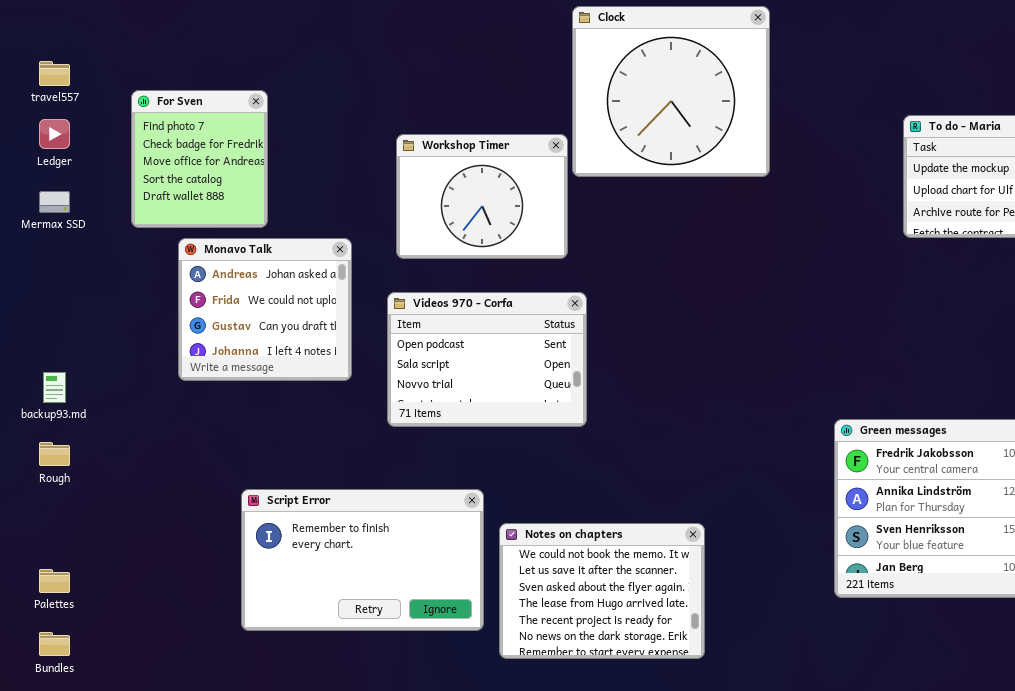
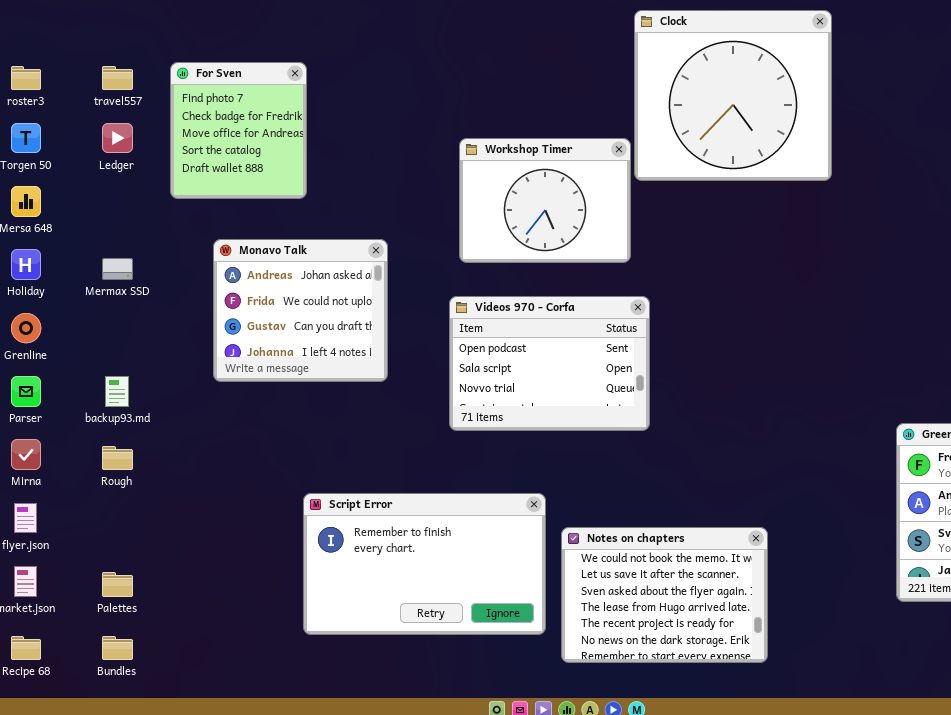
For Sven: [131,90,268,228] -> [170,62,307,199], moved
Mermax SSD: [39,191,70,213] -> [102,258,133,280], moved
Monavo Talk: [178,238,352,381] -> [213,239,388,382], moved

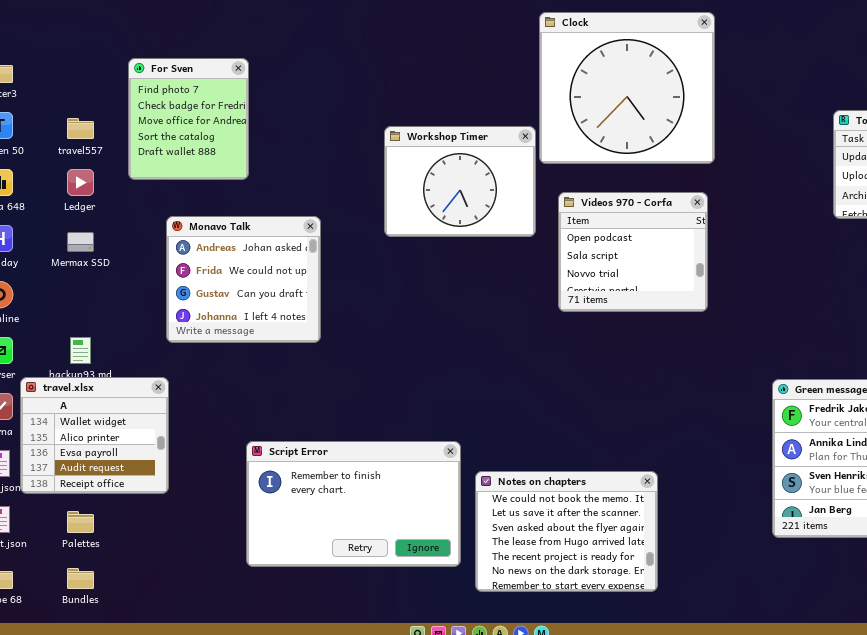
travel557: [102,66,133,90] -> [67,118,94,139], moved
Ledger: [102,123,133,153] -> [67,169,94,196], moved
Videos 970 - Corfa: [449,296,650,431] -> [558,192,708,312], moved, resized
travel.xlsx: none -> [20,377,169,494], opened

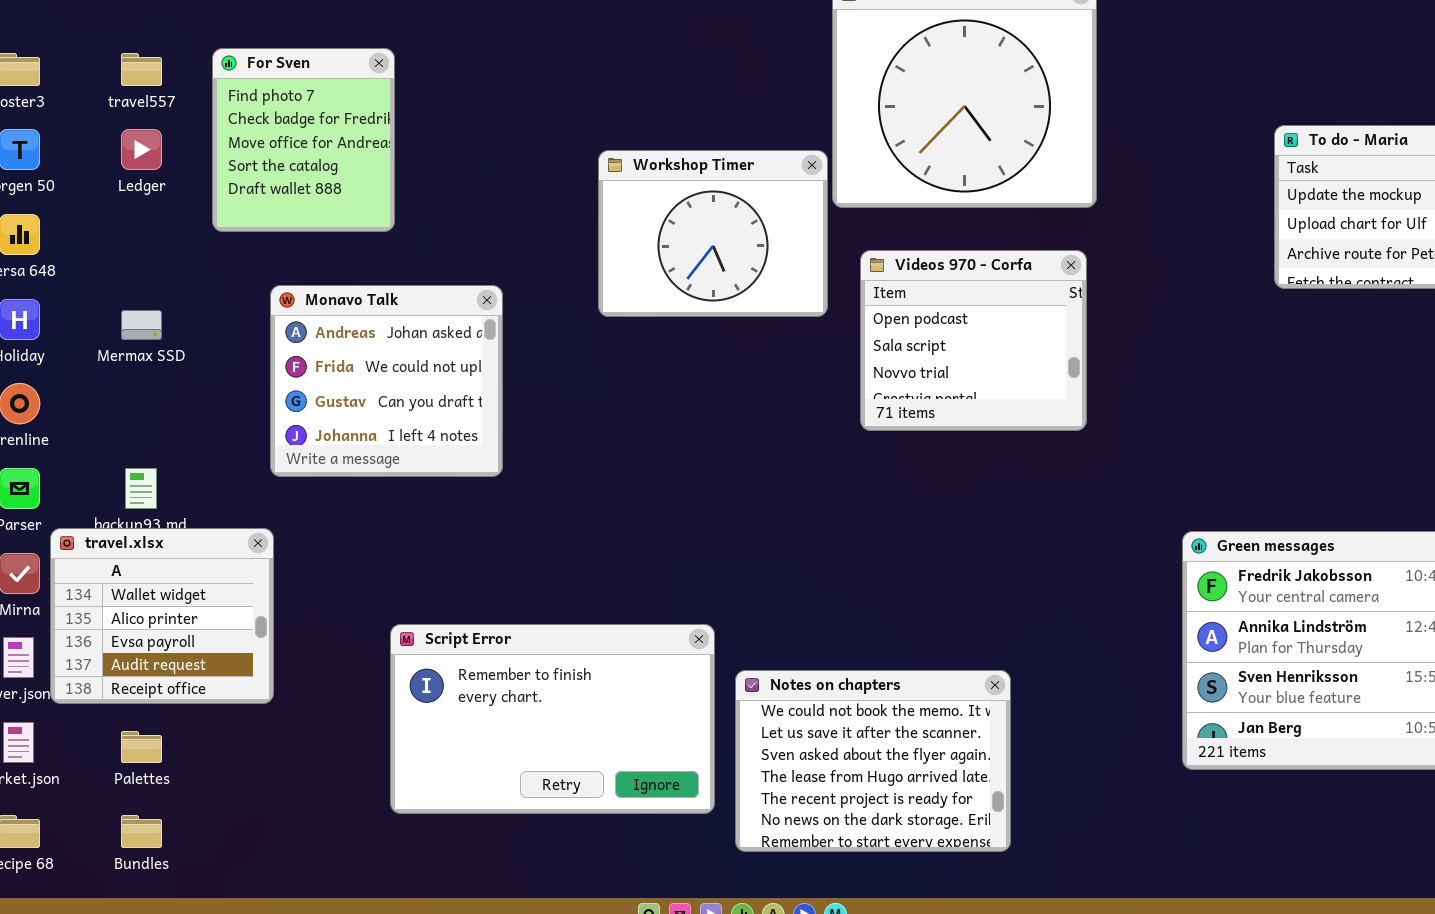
travel557: [67,118,94,139] -> [121,53,162,86], moved
Ledger: [67,169,94,196] -> [121,129,162,170], moved

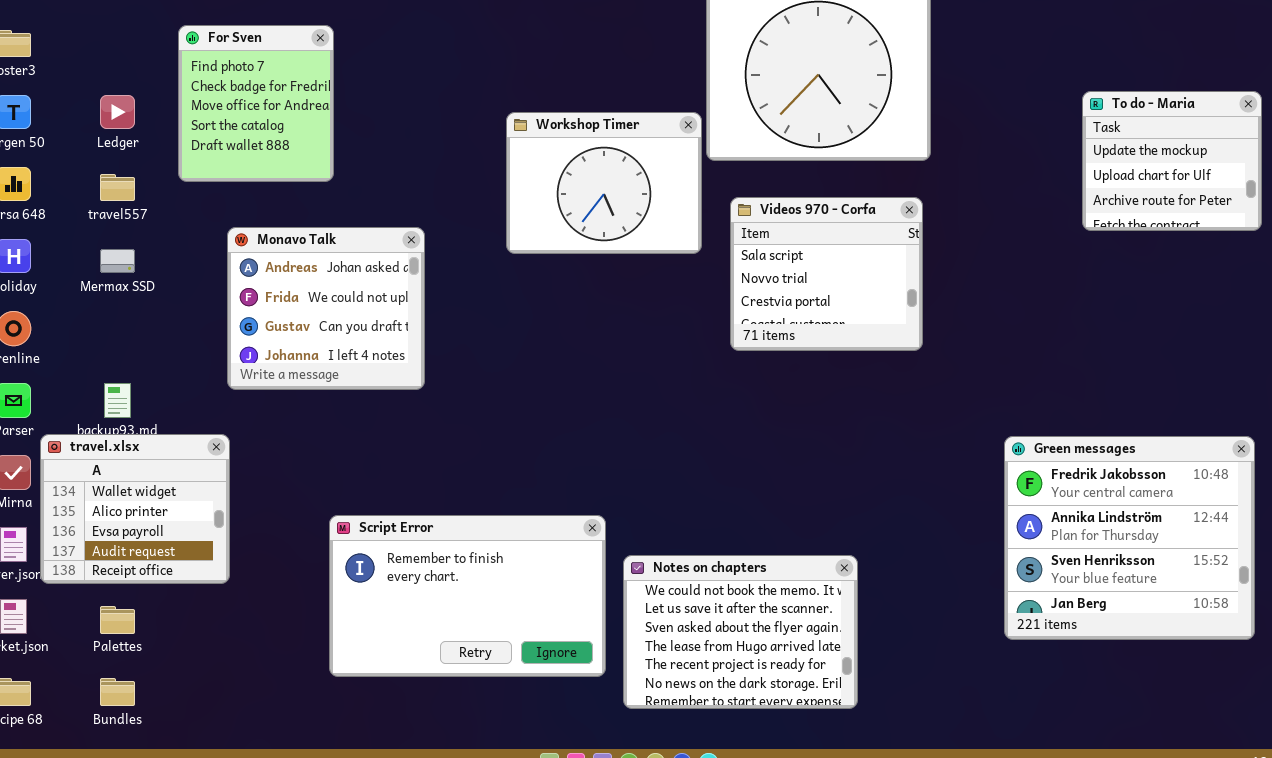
travel557: [121,53,162,86] -> [100,174,135,201], moved
Videos 970 - Corfa: [860,250,1087,431] -> [730,197,923,351], scrolled down 1 row

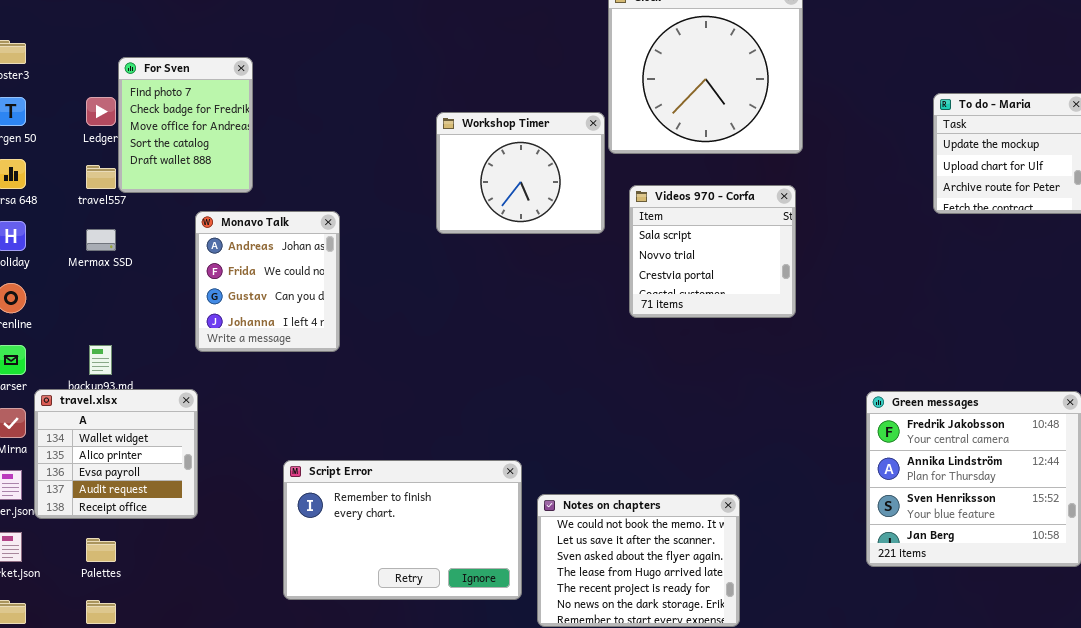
For Sven: [178,25,334,182] -> [118,57,253,193], moved
Monavo Talk: [227,227,425,390] -> [195,211,340,352], resized

